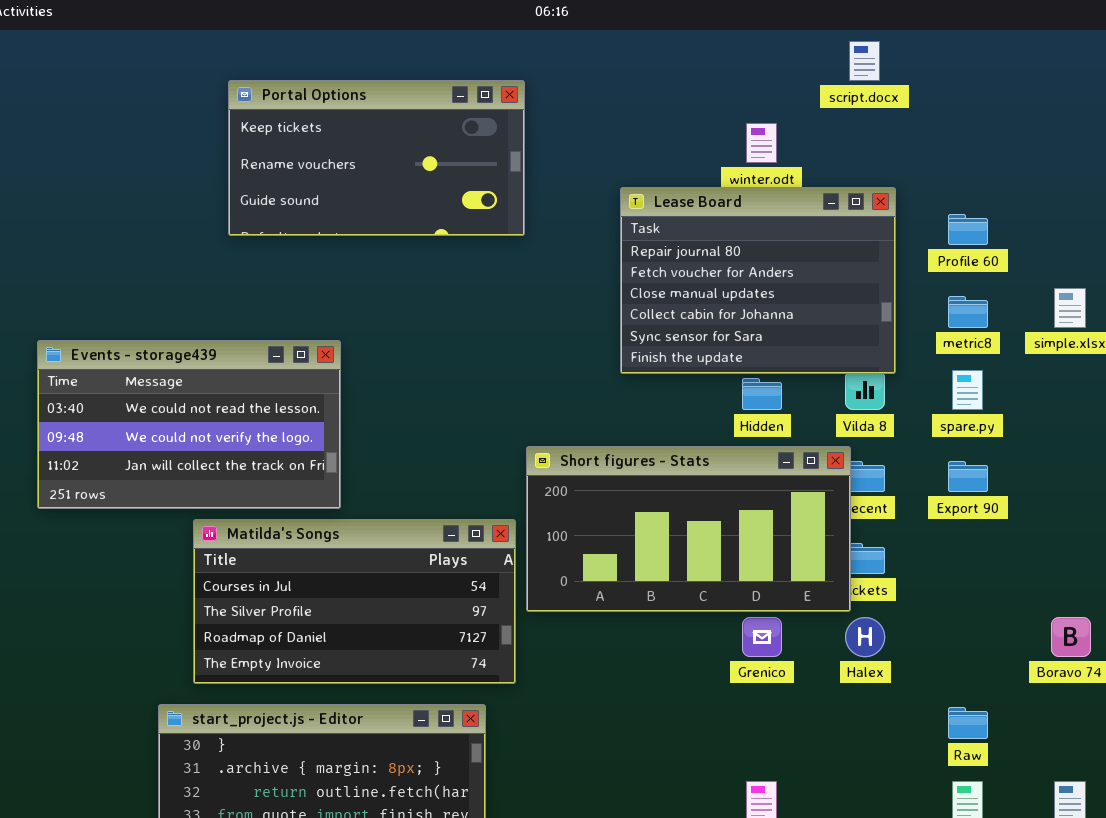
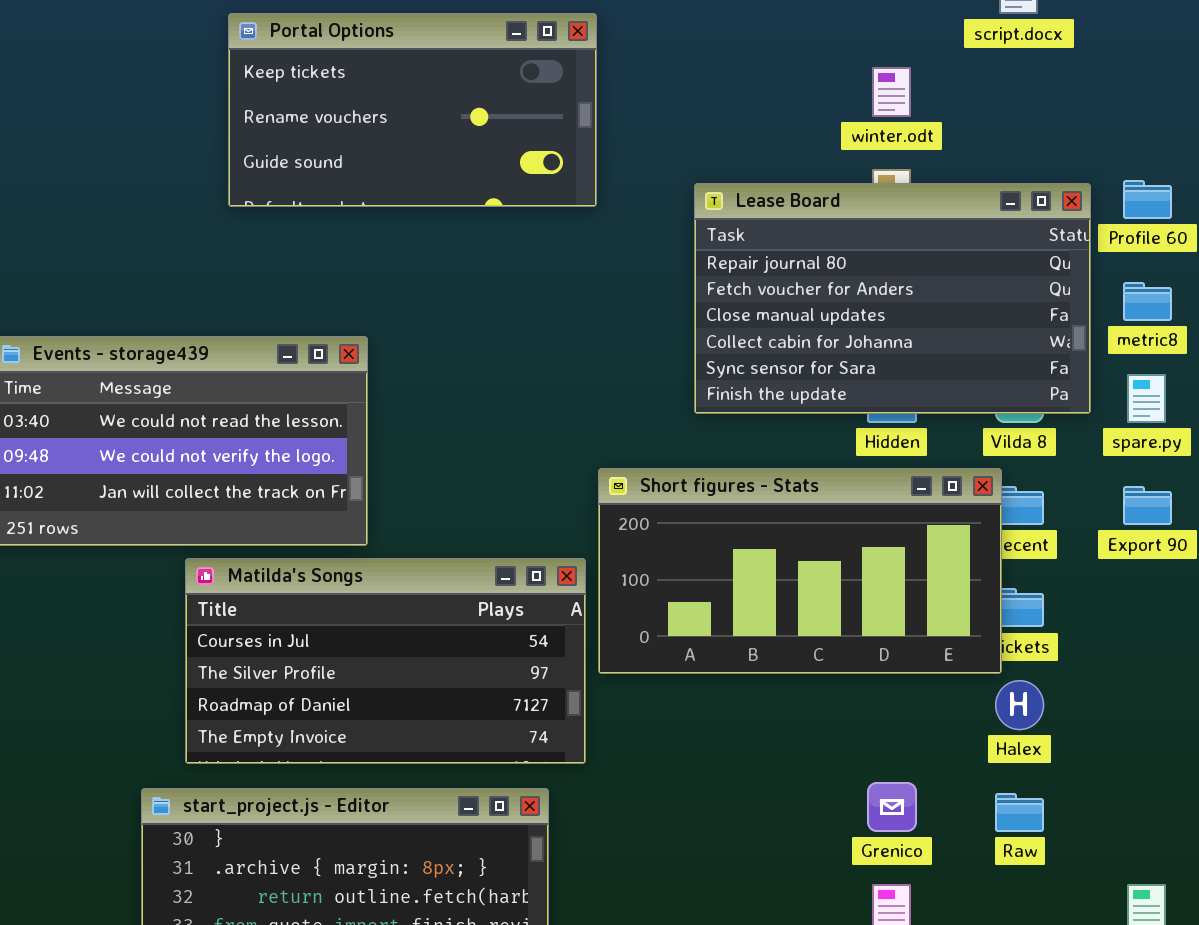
Lease Board: [620,187,896,374] -> [694,183,1091,414], moved, resized
Grenico: [742,617,782,657] -> [867,782,917,832], moved
Raw: [948,707,988,739] -> [995,793,1044,832], moved

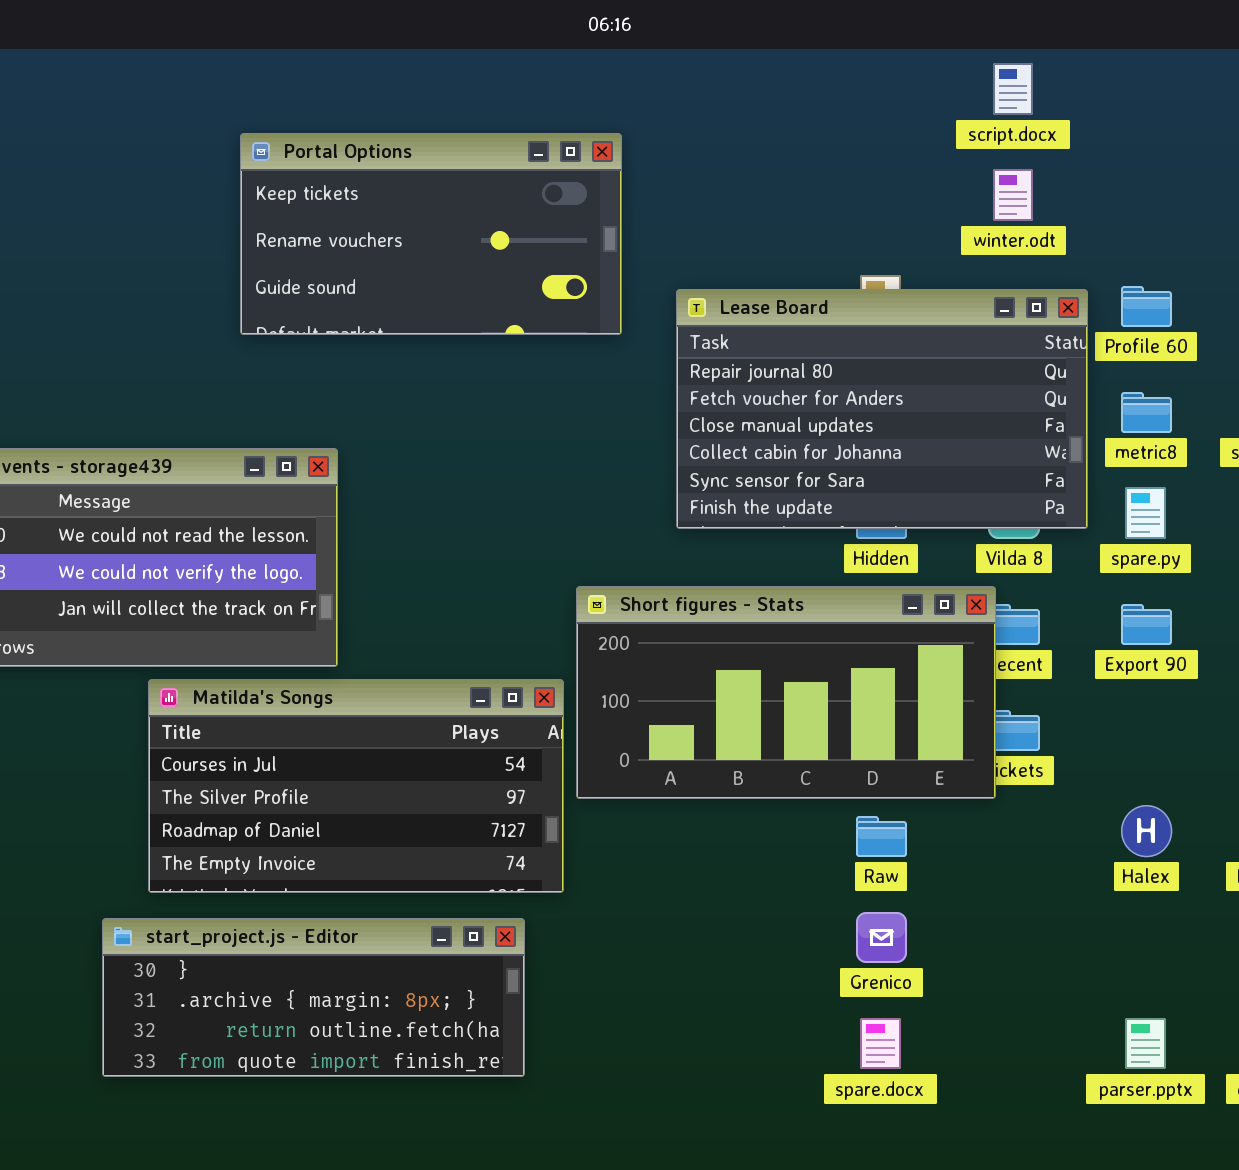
Portal Options: [228,13,597,207] -> [240,133,622,335], moved
winter.odt: [872,67,911,117] -> [993,169,1033,221], moved
Halex: [995,680,1044,730] -> [1121,805,1172,857], moved
Raw: [995,793,1044,832] -> [856,816,907,857], moved

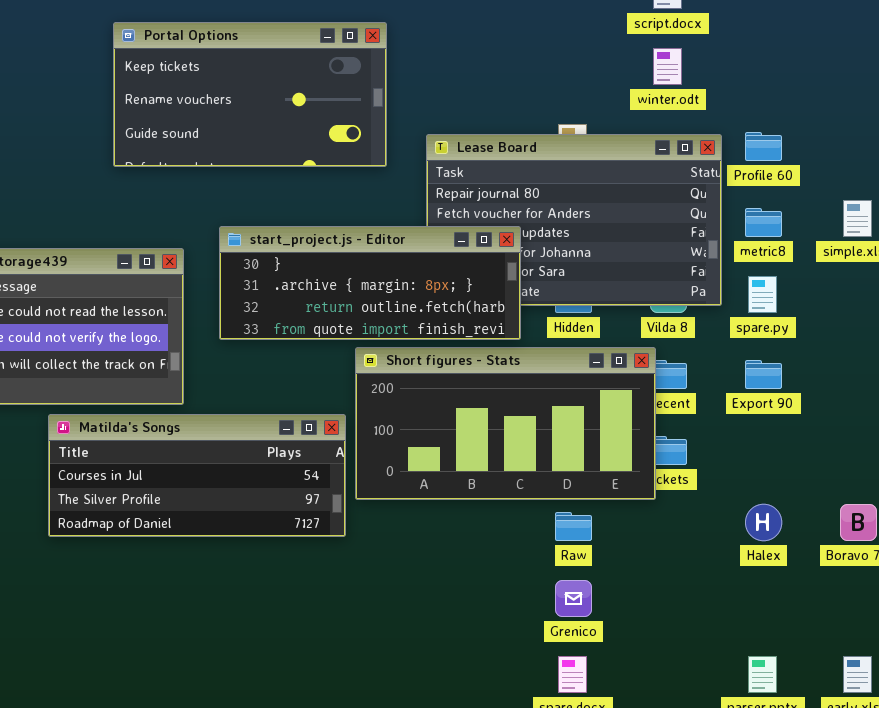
Matilda's Songs: [148,679,564,893] -> [48,414,346,537], resized
start_project.js - Editor: [102,918,525,1077] -> [219,226,521,340], moved

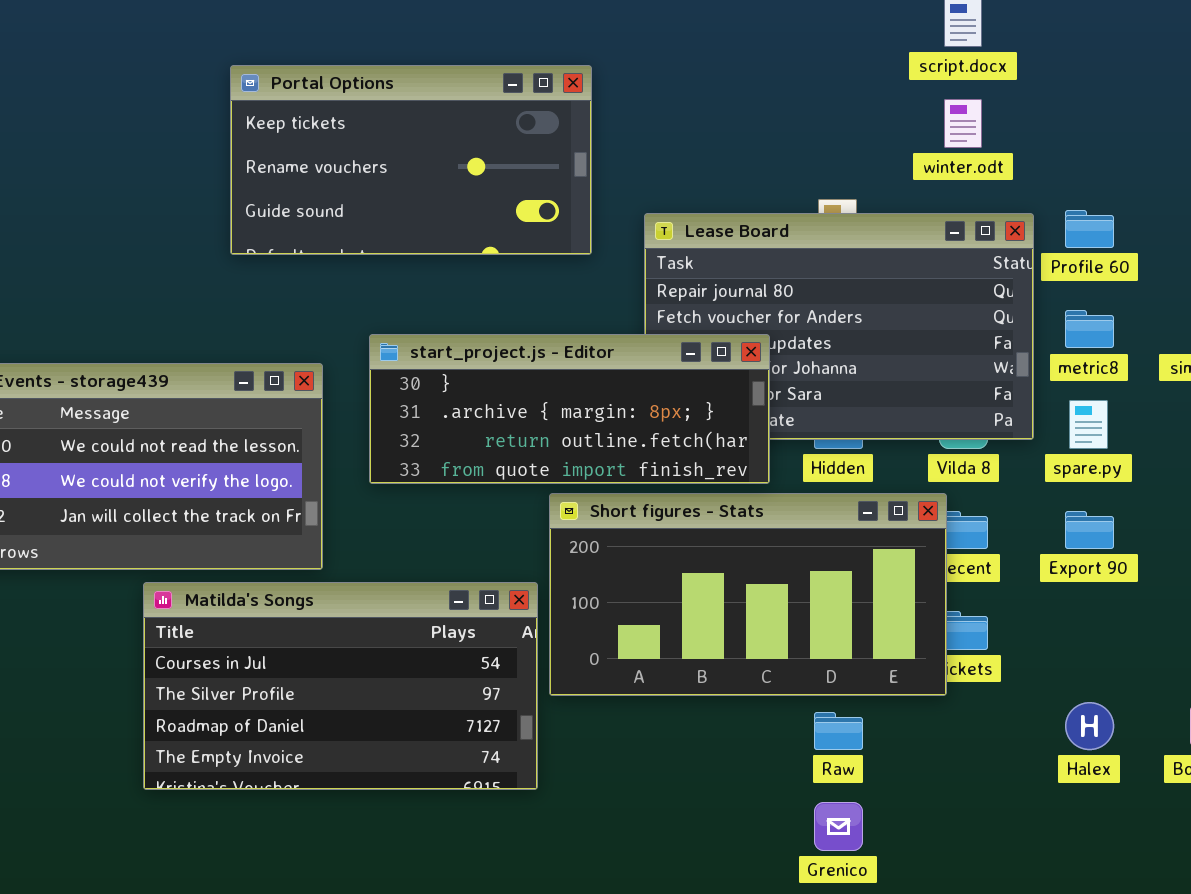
Matilda's Songs: [48,414,346,537] -> [143,582,538,790], resized

